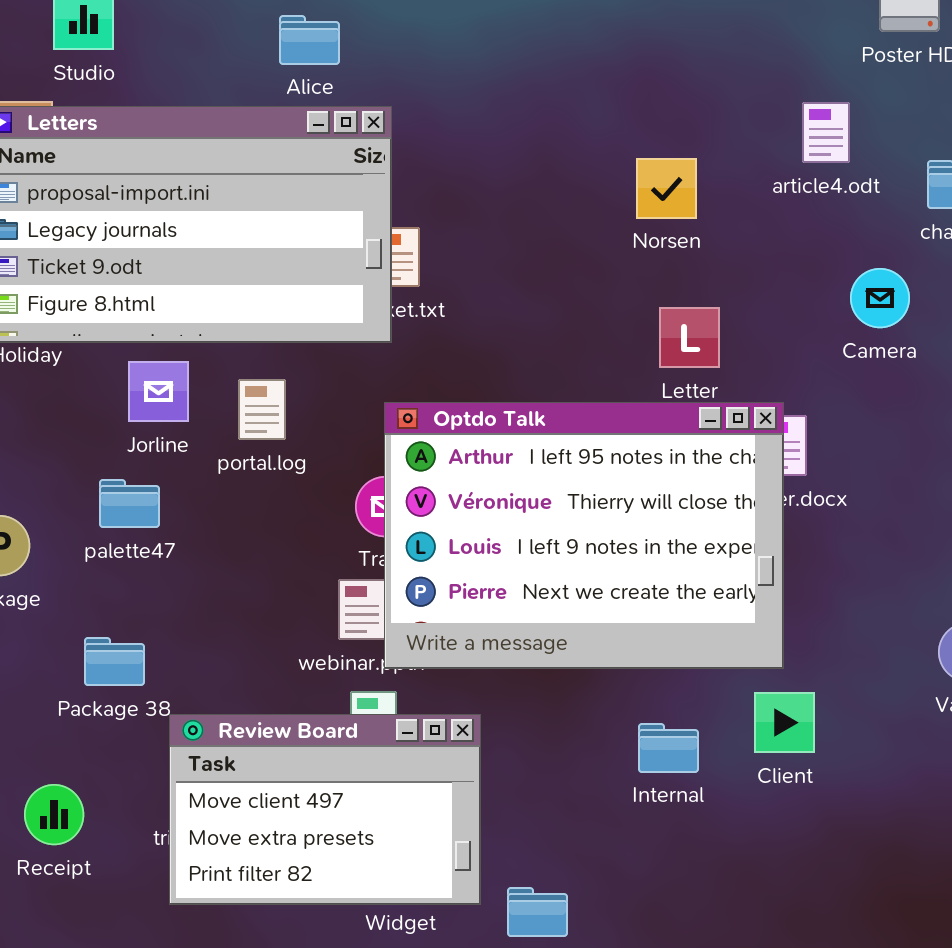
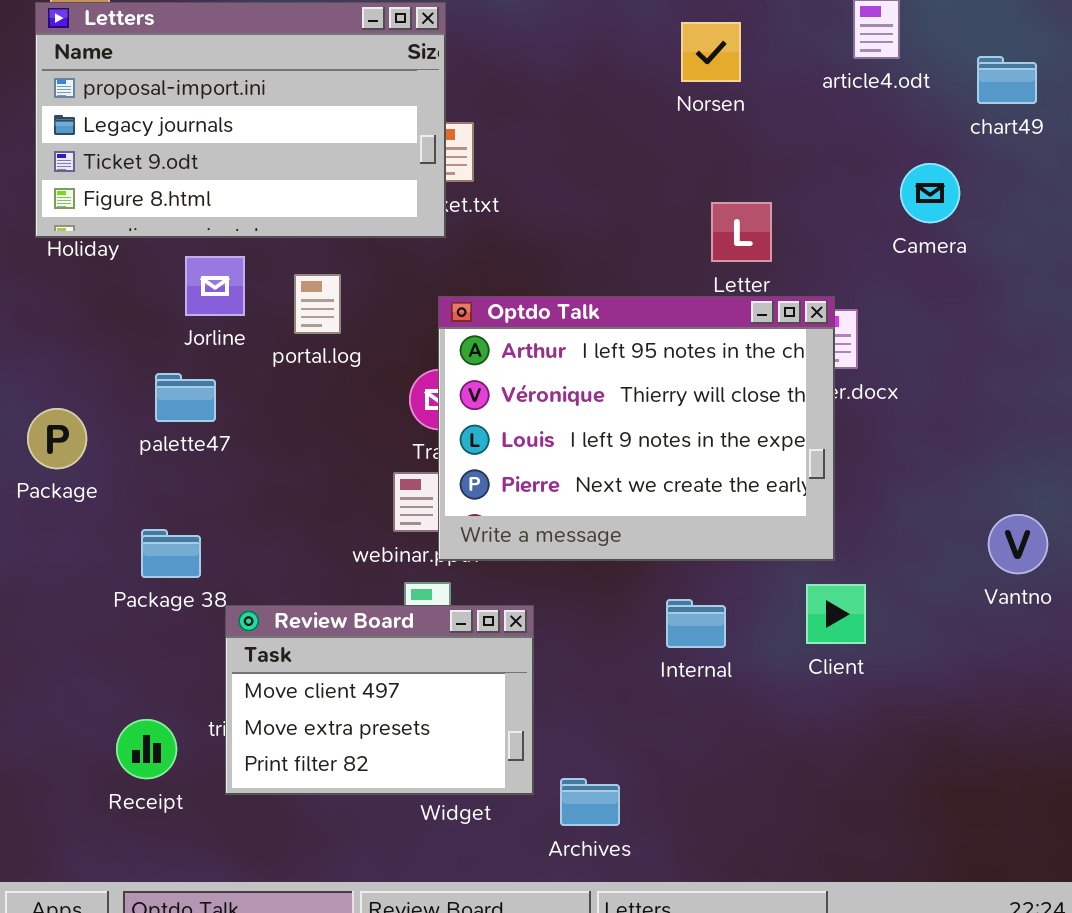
Norsen: [636,158,697,219] -> [681,22,741,82], moved
Internal: [638,723,699,773] -> [666,599,726,648], moved
Receipt: [24,784,84,845] -> [116,719,177,779], moved

